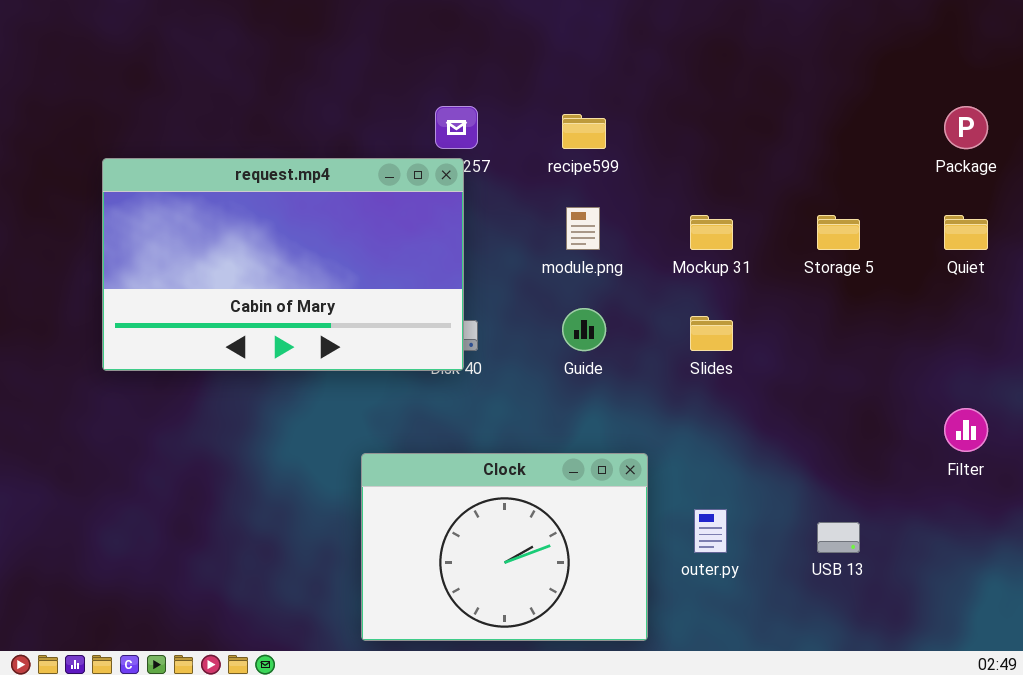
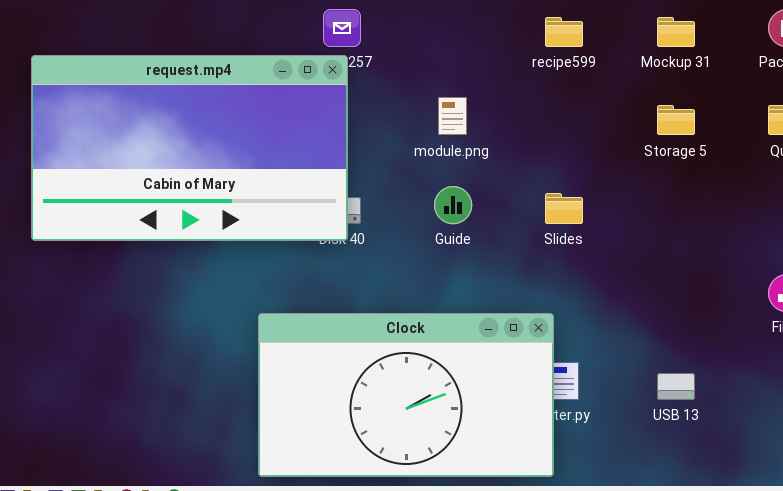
recipe599: [562,114,606,149] -> [545,17,583,47], moved
Mockup 31: [690,215,733,250] -> [657,17,695,47], moved
Clock: [361,453,648,641] -> [258,313,554,477], resized

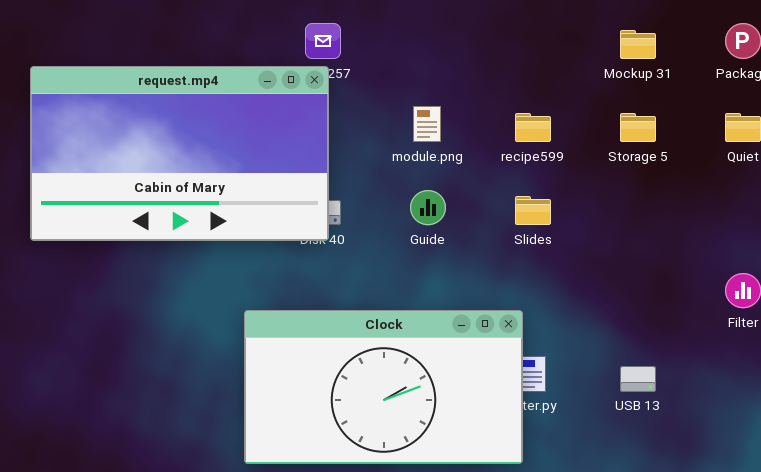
recipe599: [545,17,583,47] -> [515,113,551,142], moved

